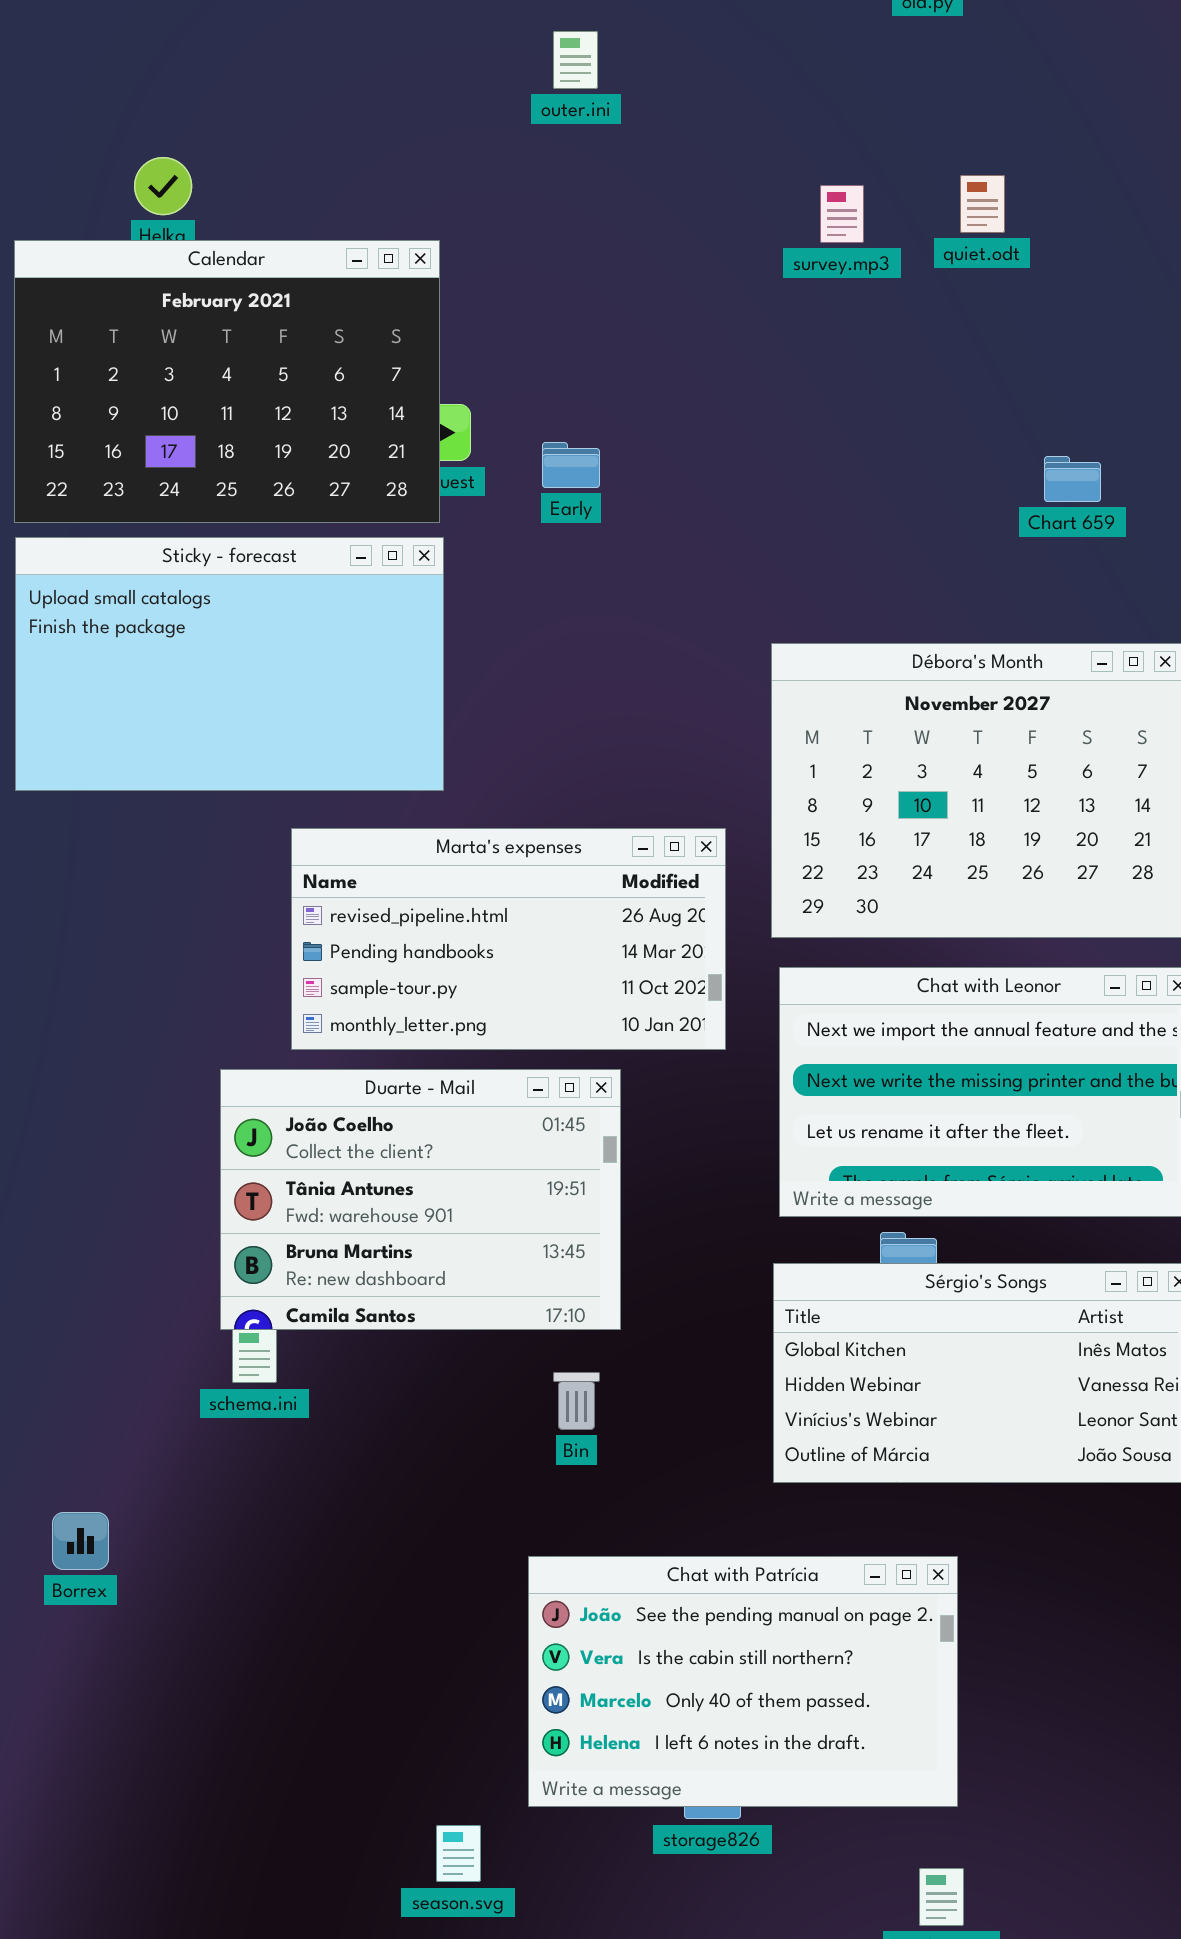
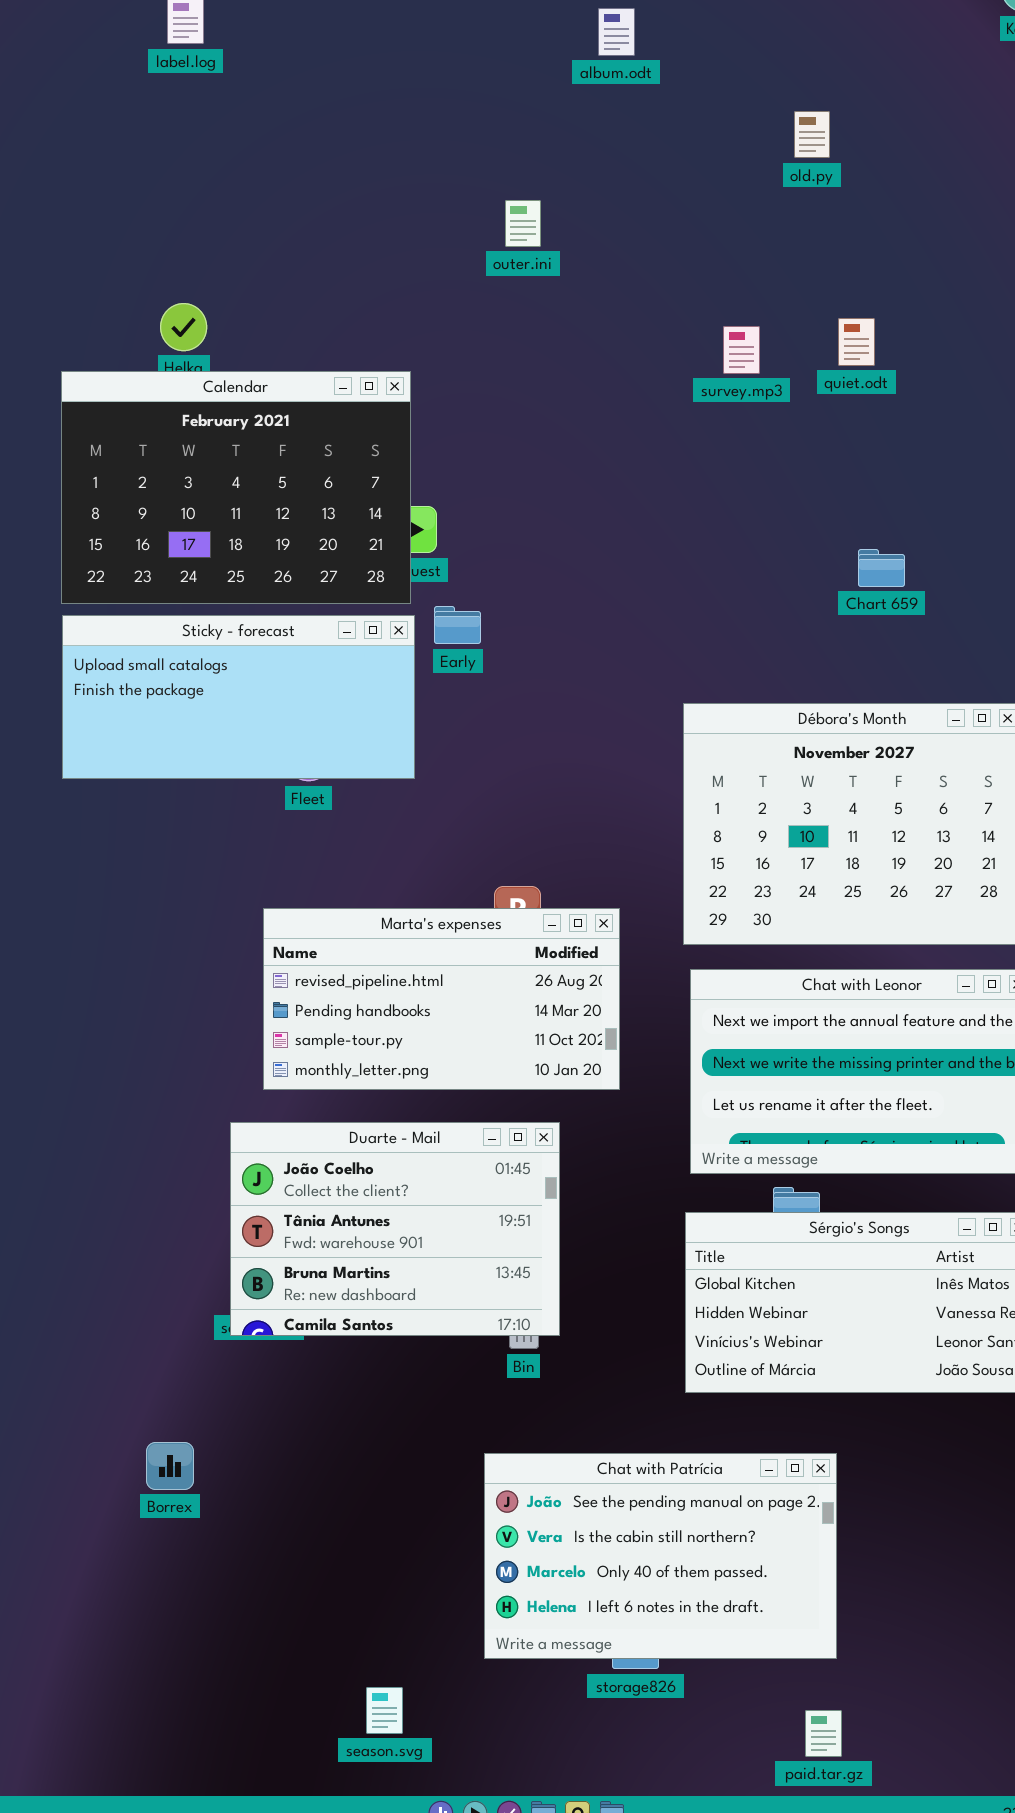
Early: [542,442,600,488] -> [434,606,481,644], moved
Chart 659: [1044,456,1101,502] -> [858,549,905,587], moved
Sticky - forecast: [15,537,444,791] -> [62,615,415,779], resized
Marta's expenses: [291,828,726,1050] -> [263,908,620,1090], moved
Duarte - Mail: [220,1069,621,1330] -> [230,1122,560,1336], moved
Borrex: [52,1512,109,1570] -> [146,1442,194,1490], moved
season.svg: [436,1825,481,1882] -> [366,1687,403,1734], moved

